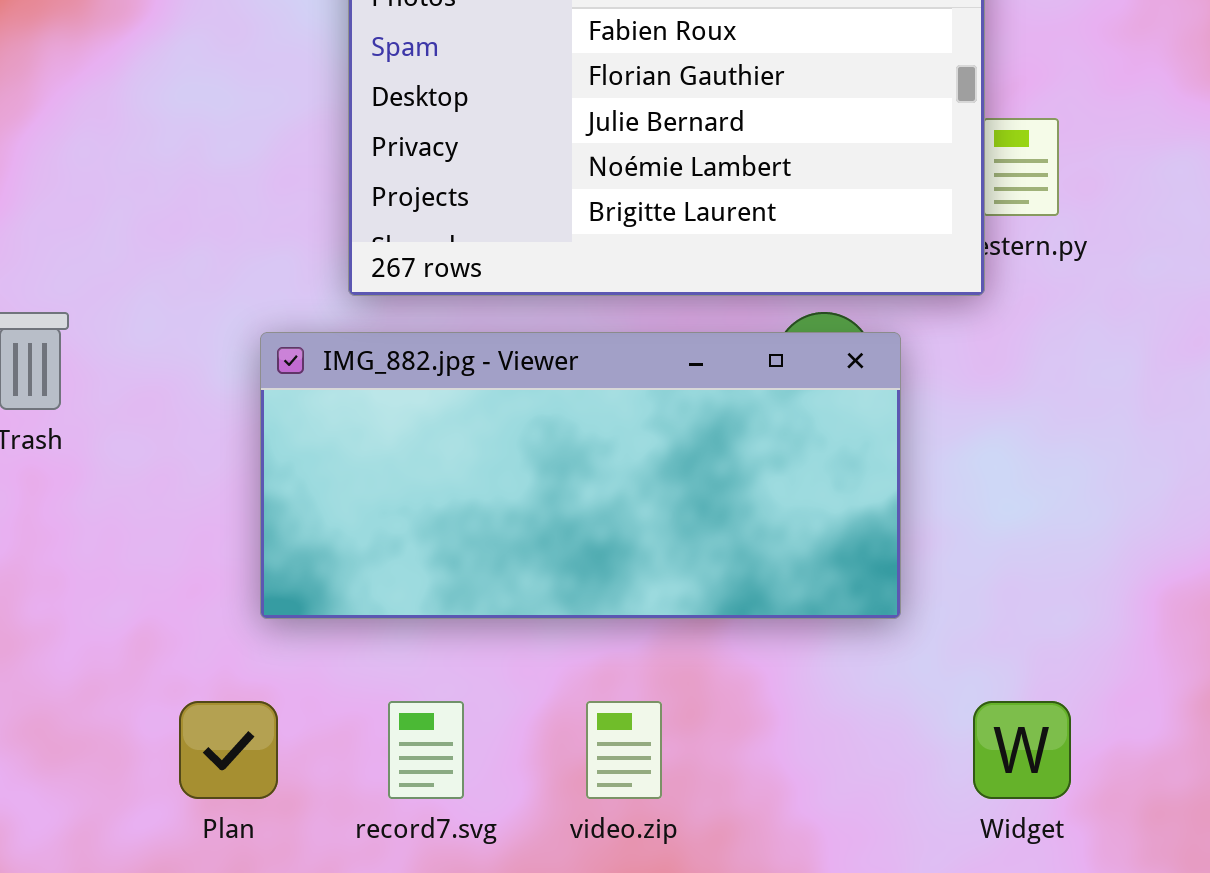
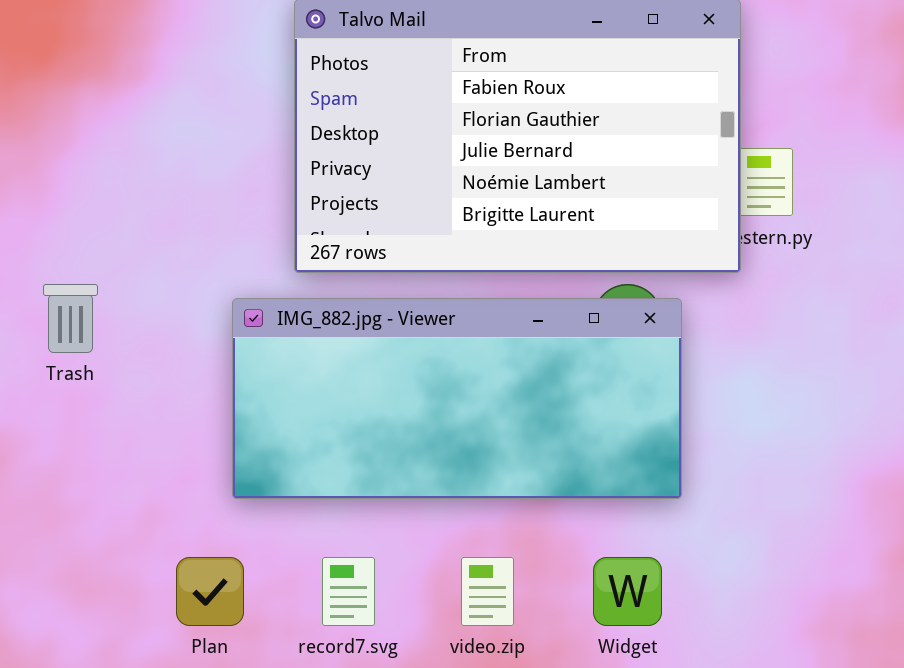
Widget: [973,701,1071,799] -> [593,557,662,626], moved

